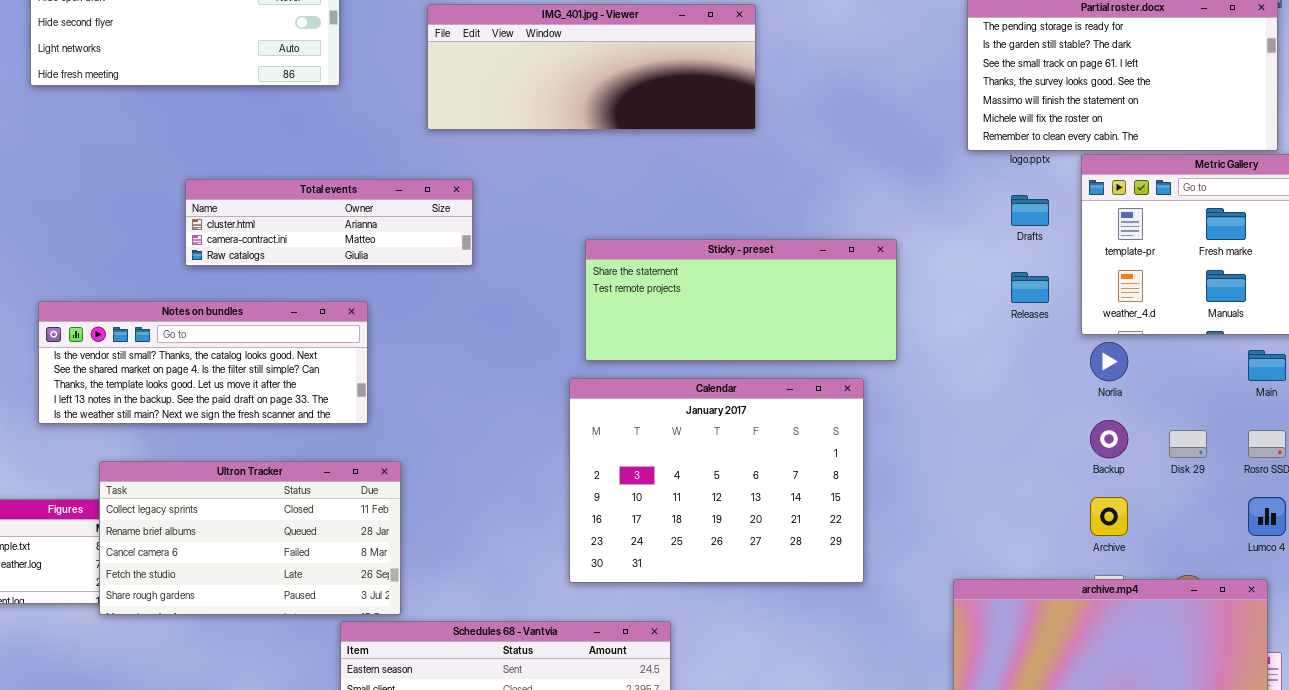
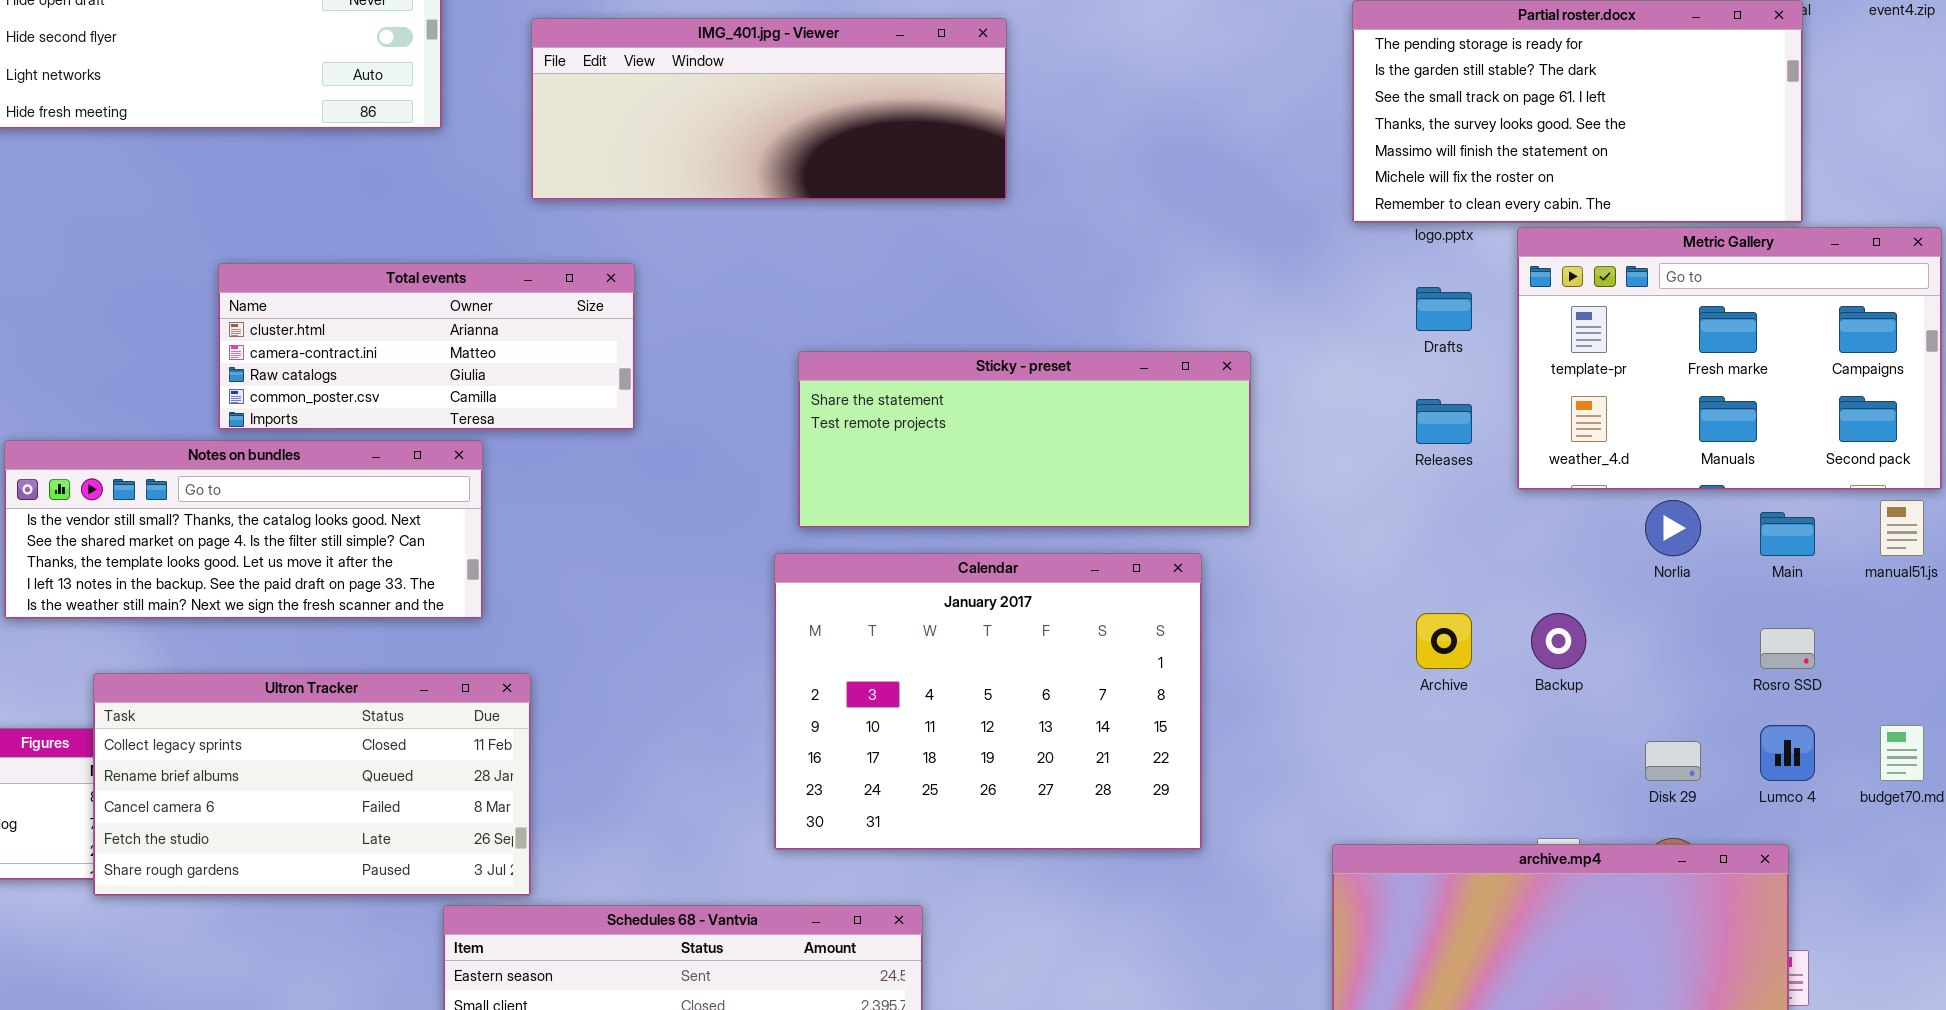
IMG_401.jpg - Viewer: [427,4,756,130] -> [531,18,1007,200], moved
Total events: [185,179,473,266] -> [218,263,635,430], resized
Norlia: [1090,342,1128,381] -> [1645,500,1701,556], moved
Disk 29: [1169,430,1207,458] -> [1645,741,1701,781], moved
Archive: [1090,497,1128,536] -> [1416,613,1472,669], moved

